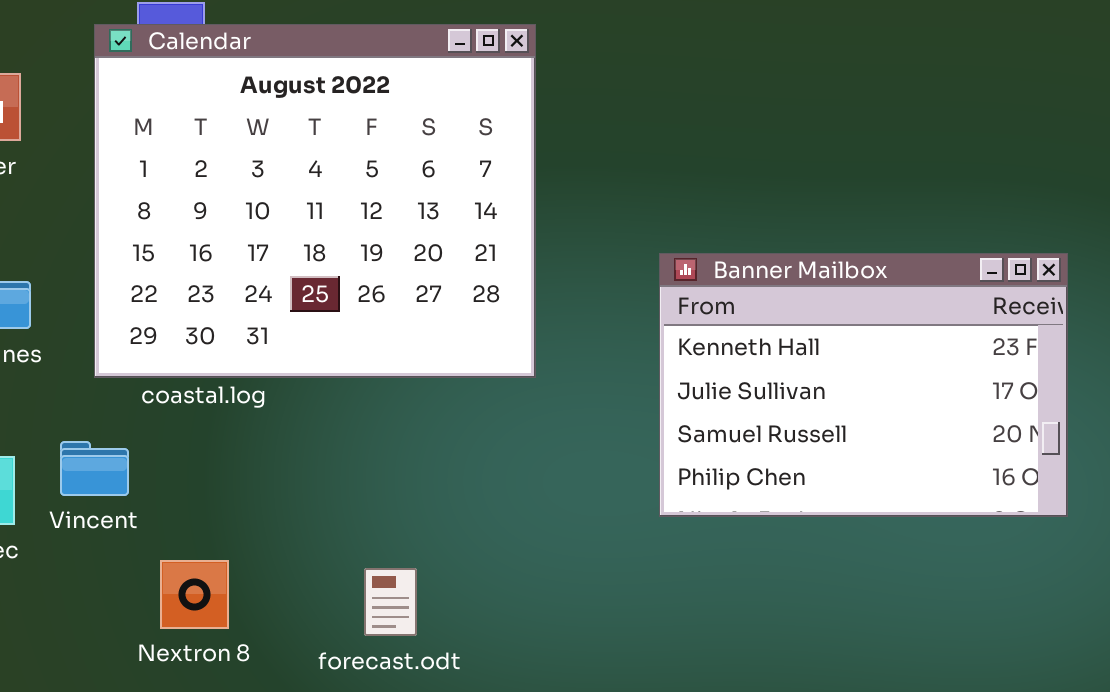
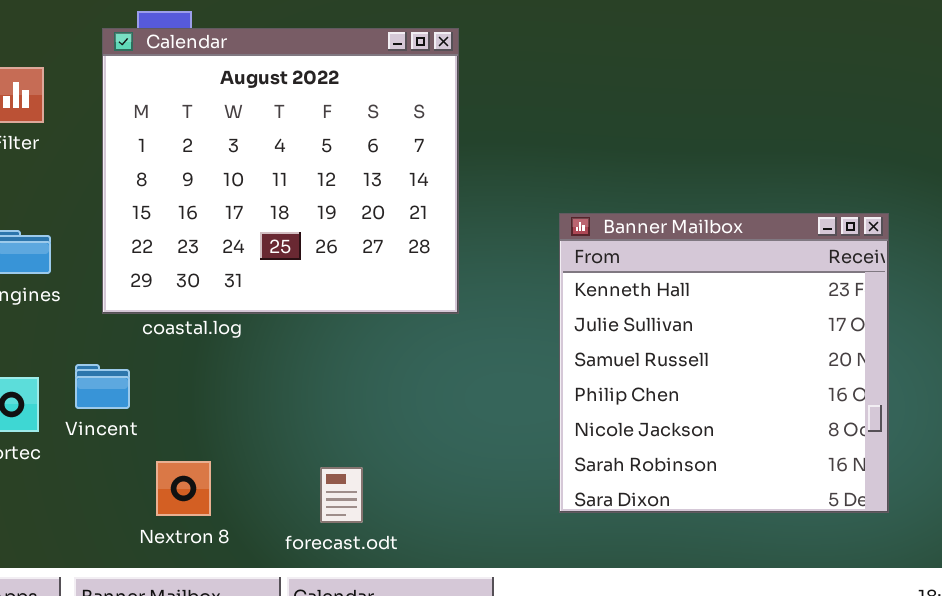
Banner Mailbox: [659,253,1068,517] -> [559,213,889,513], resized

